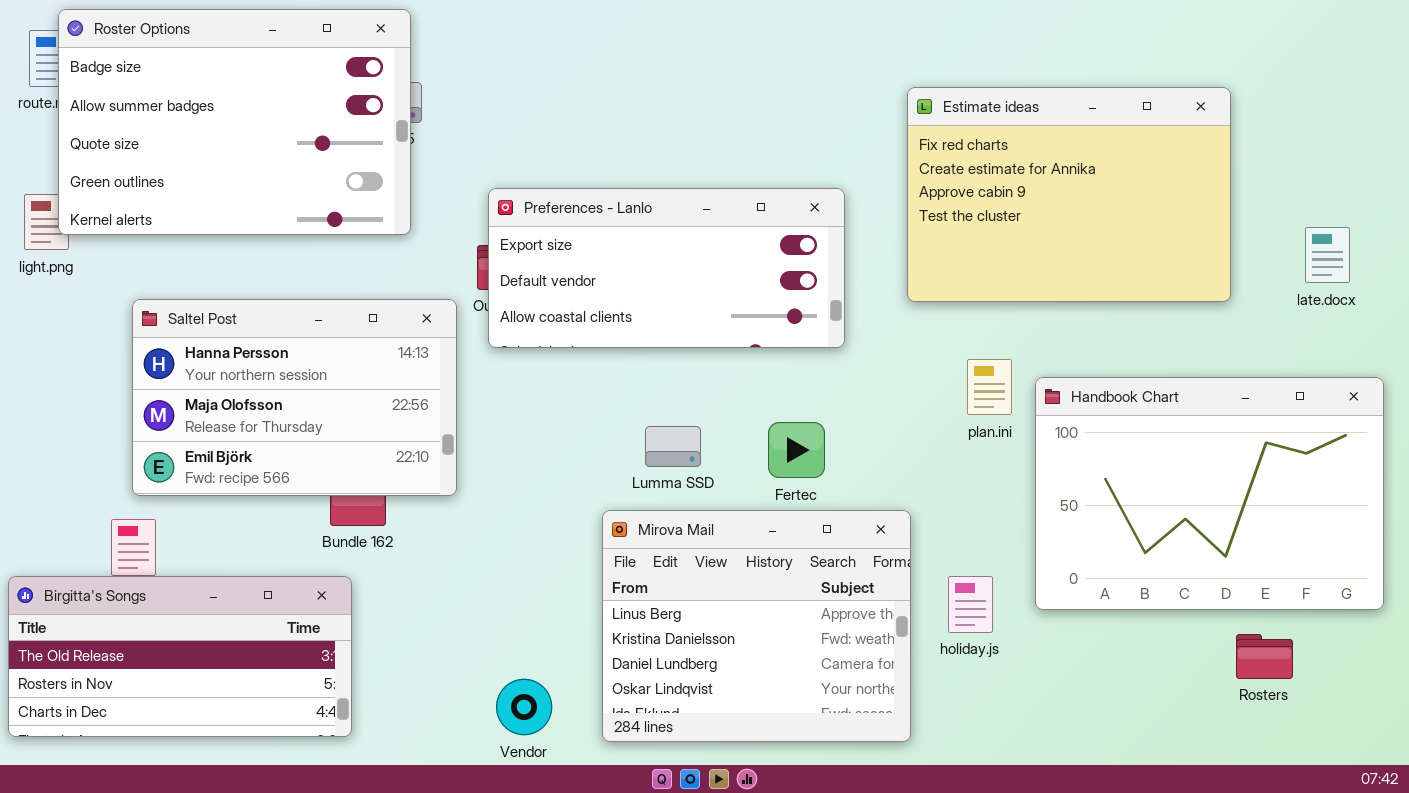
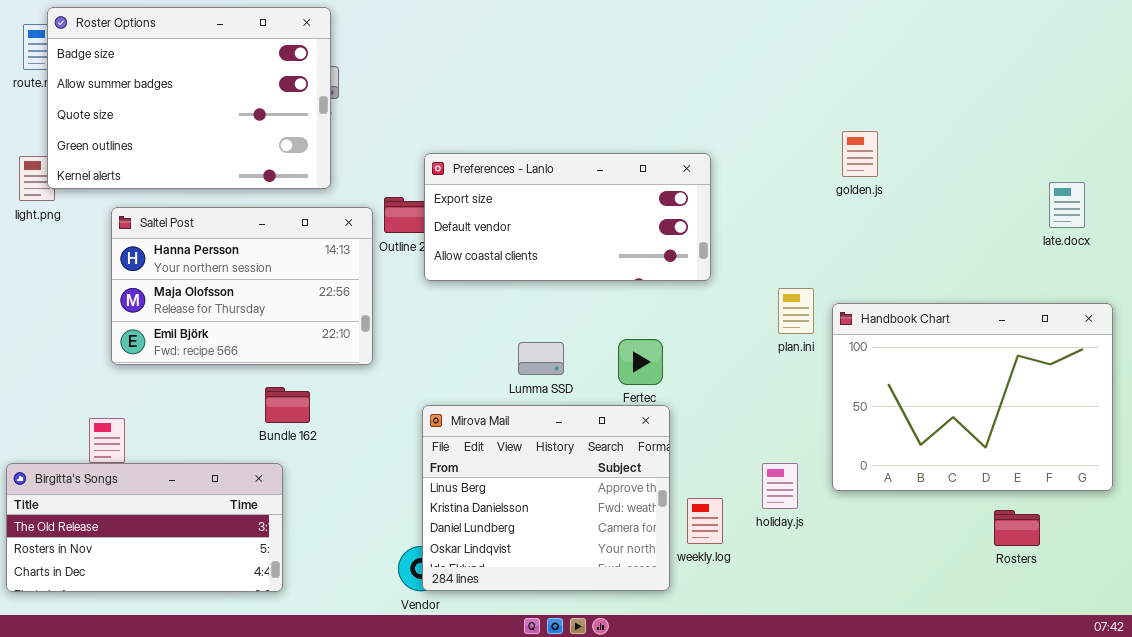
Estimate ideas: [907,87,1231,302] -> none, closed
Preferences - Lanlo: [488,188,845,348] -> [424,153,711,281], moved
Saltel Post: [132,299,457,496] -> [111,207,373,365], moved
Mirova Mail: [602,510,911,742] -> [422,405,670,591], moved

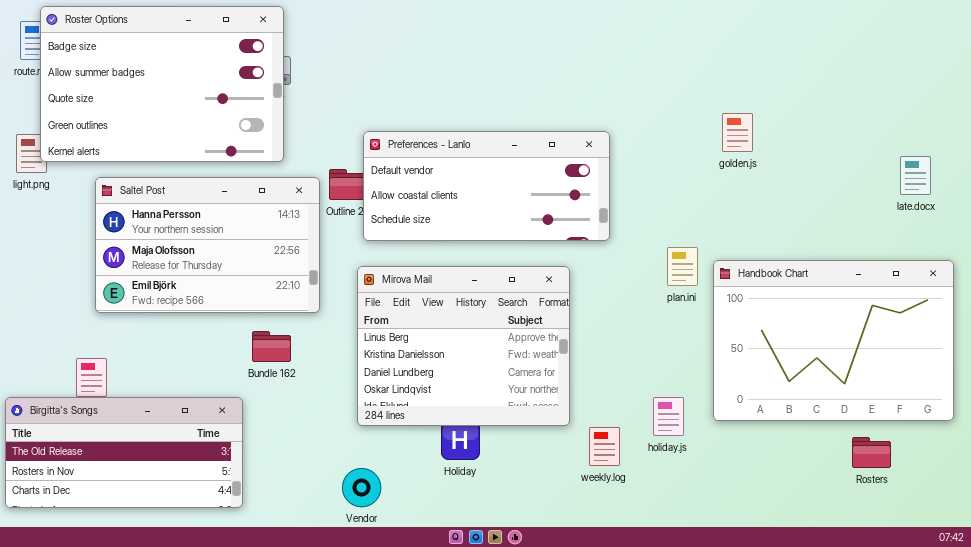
Preferences - Lanlo: [424,153,711,281] -> [363,131,610,241], scrolled down 1 row
Bundle 162: [265,387,310,423] -> [252,331,291,362], moved
Mirova Mail: [422,405,670,591] -> [357,266,570,426], moved

